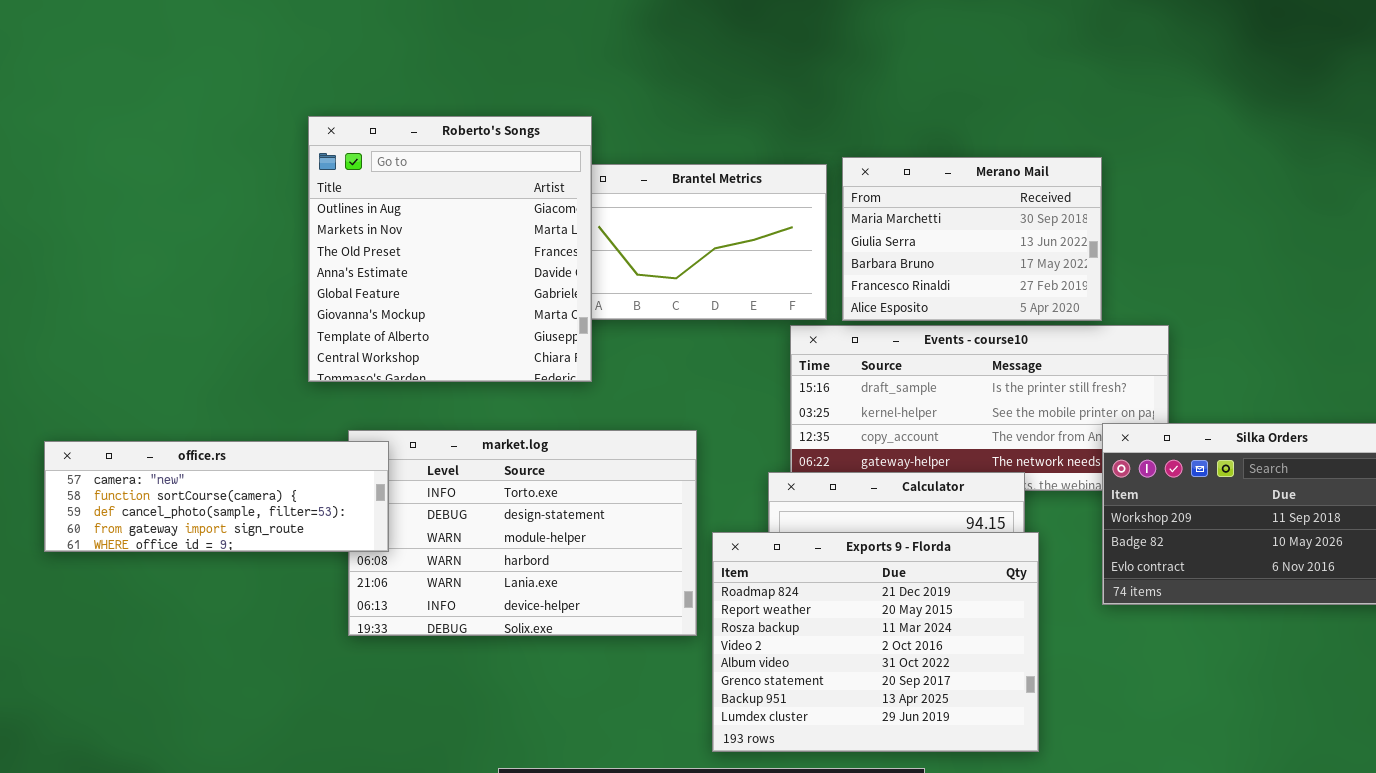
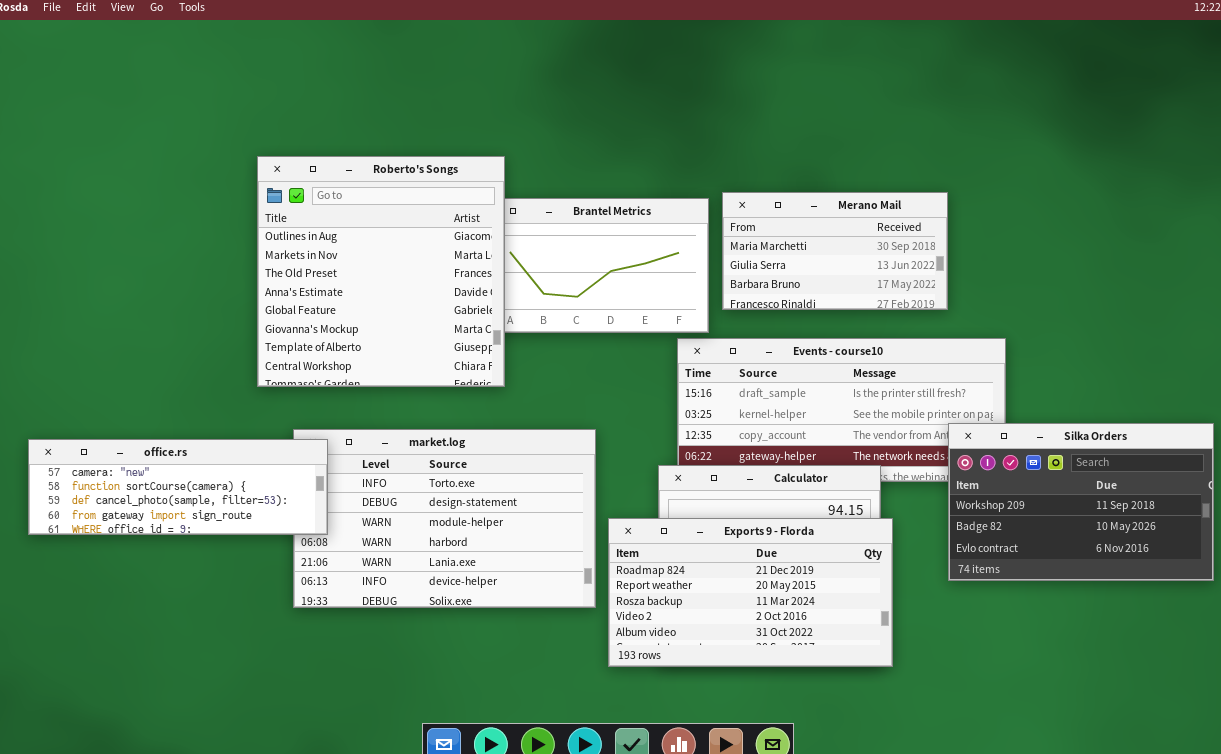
Merano Mail: [842,157,1102,321] -> [722,192,948,310], resized
Exports 9 - Florda: [712,532,1039,752] -> [608,518,893,667], resized

